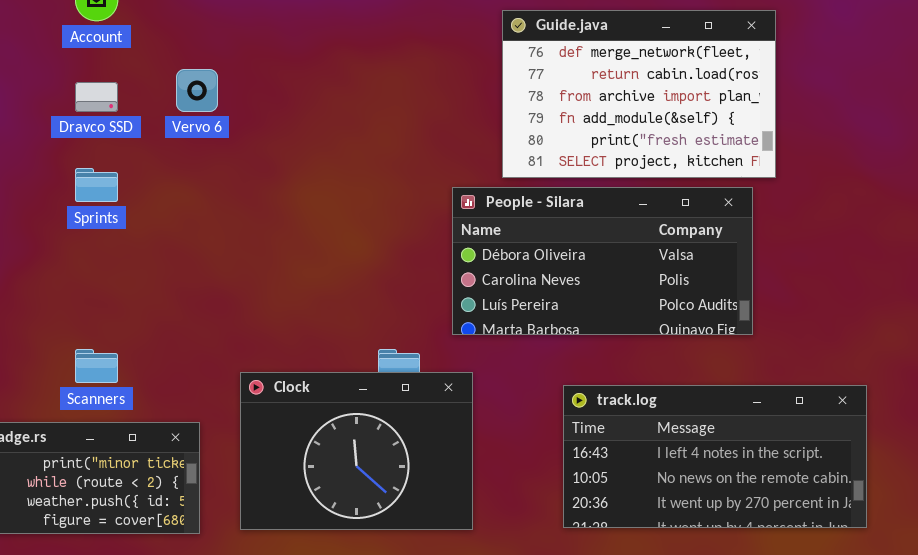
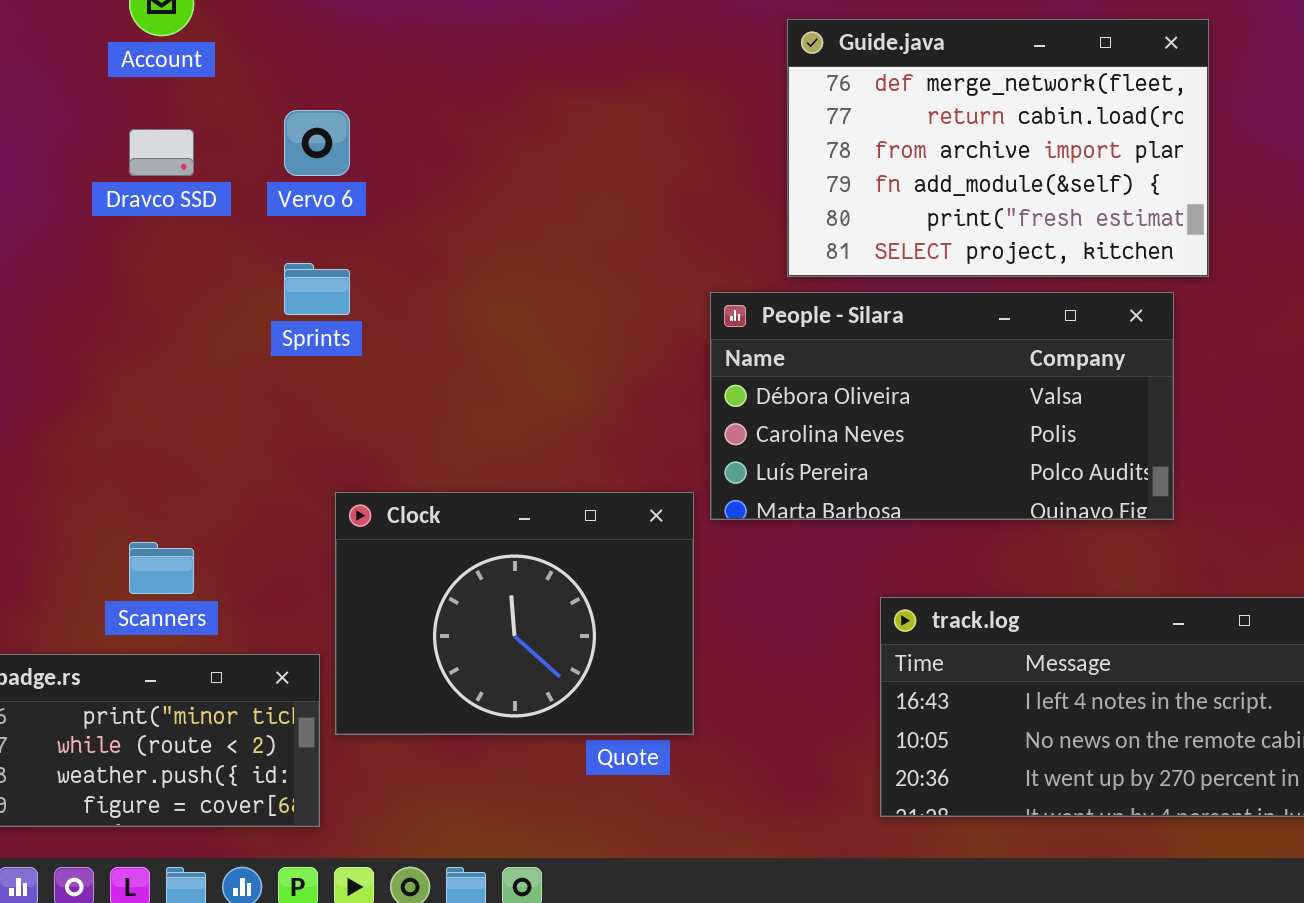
Sprints: [75,168,118,202] -> [284,263,350,315], moved
Clock: [240,372,473,530] -> [335,492,694,735], moved

